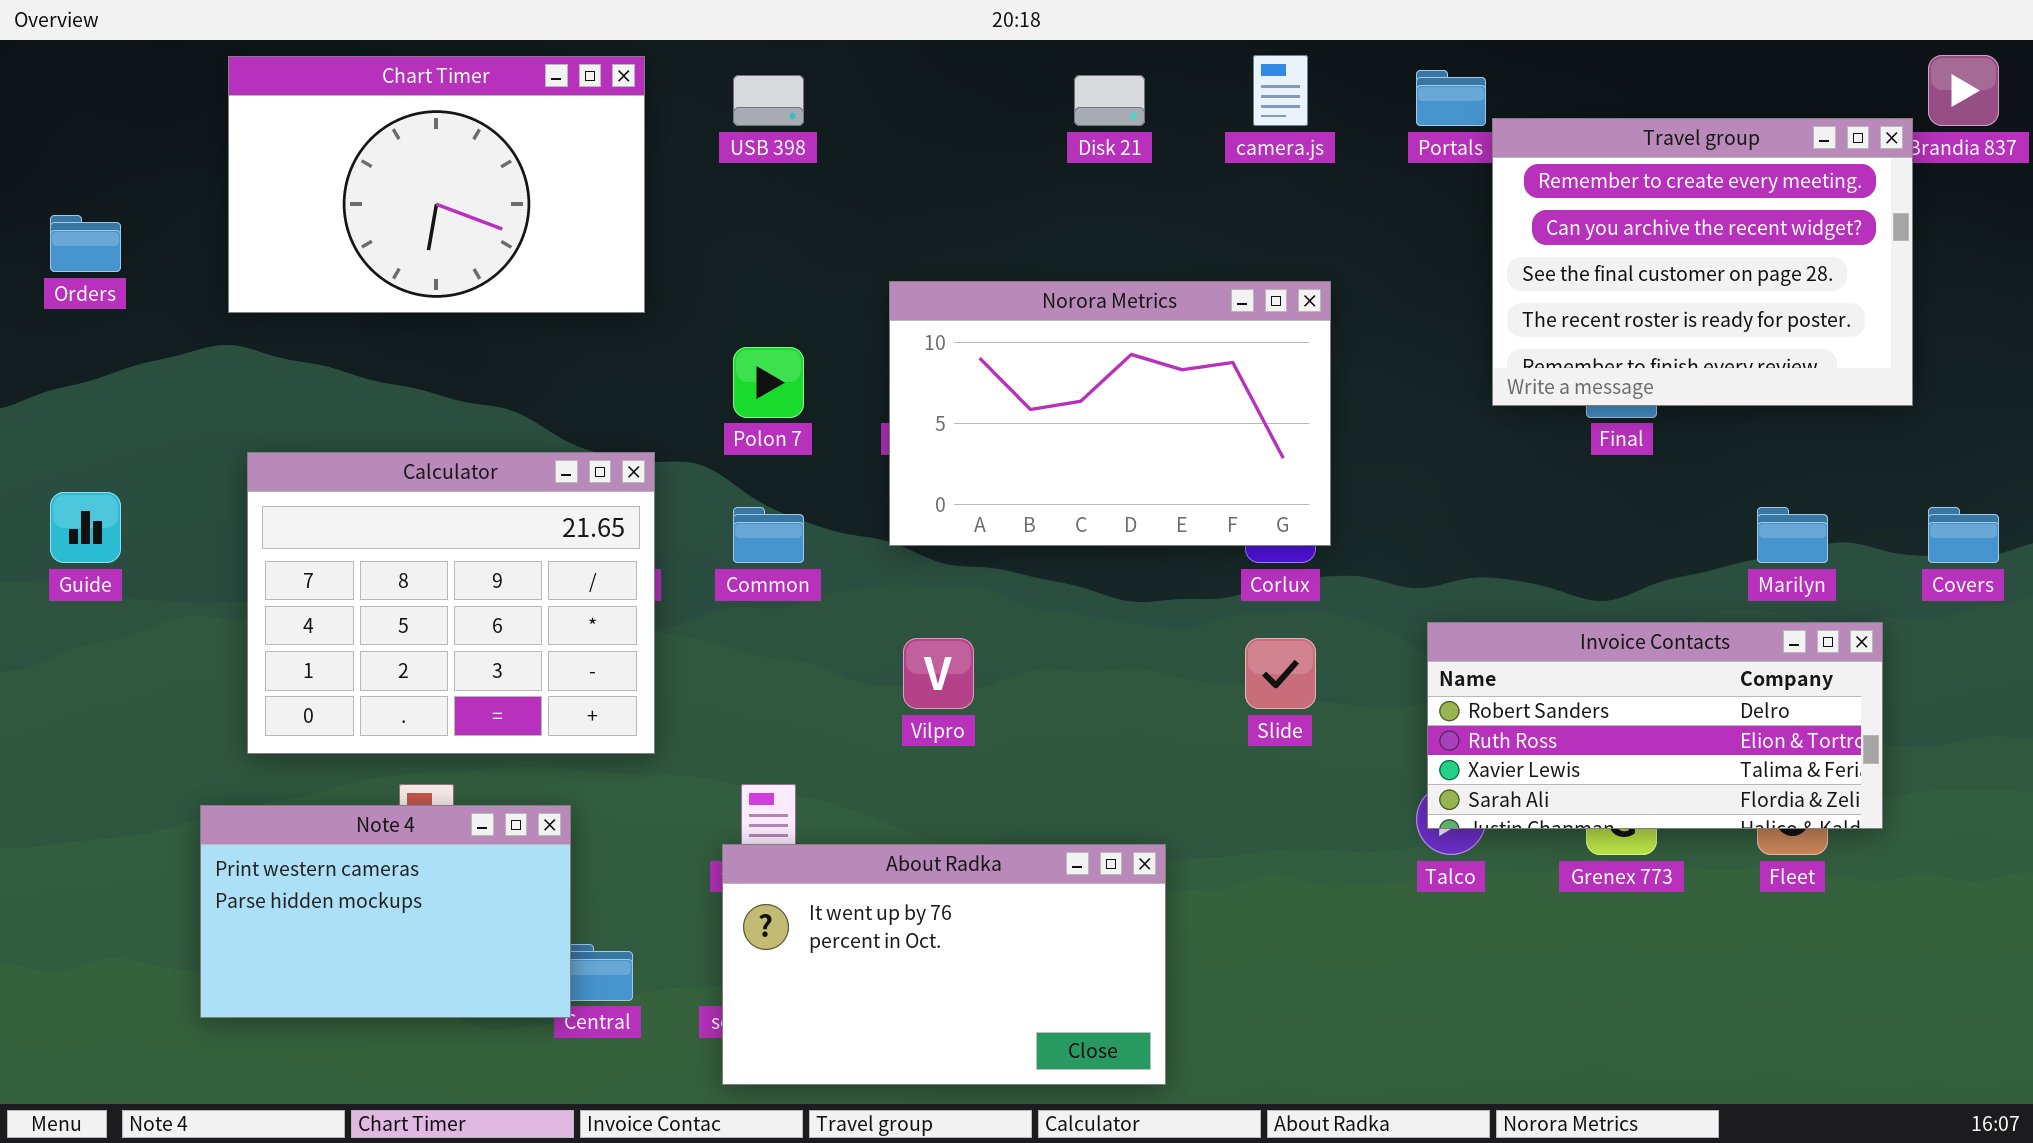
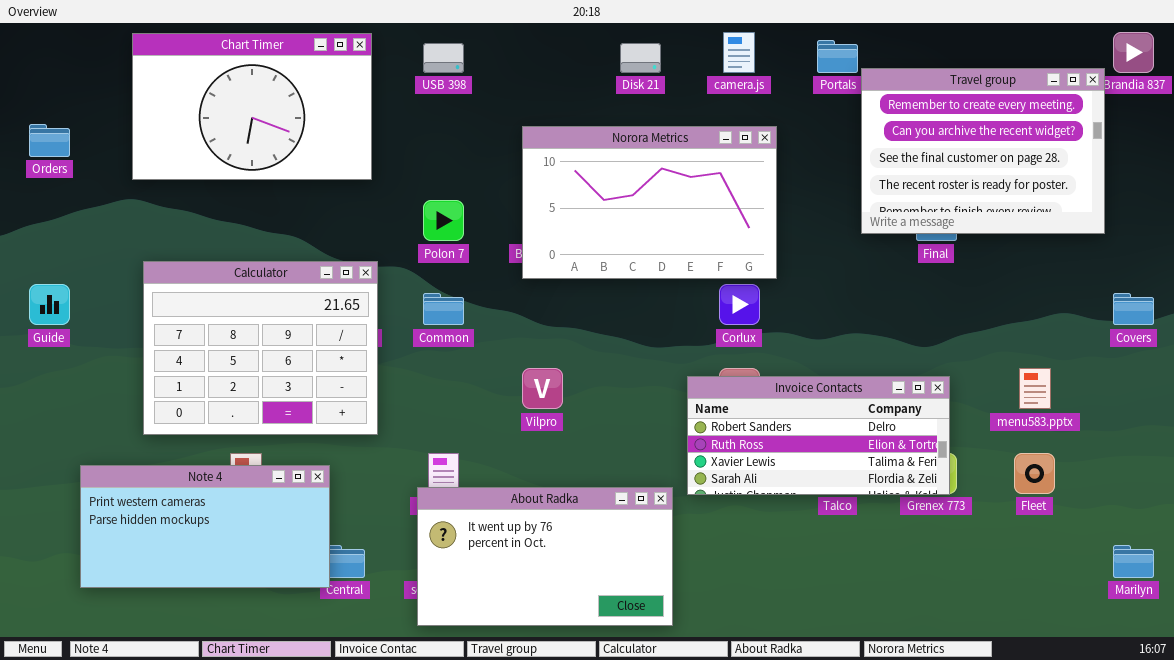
Norora Metrics: [889,281,1331,546] -> [522,126,777,279], moved
Marilyn: [1757,507,1828,563] -> [1113,545,1154,578], moved
Invoice Contacts: [1427,622,1883,829] -> [687,376,950,495], moved
Note 4: [200,805,571,1018] -> [80,465,330,588], resized

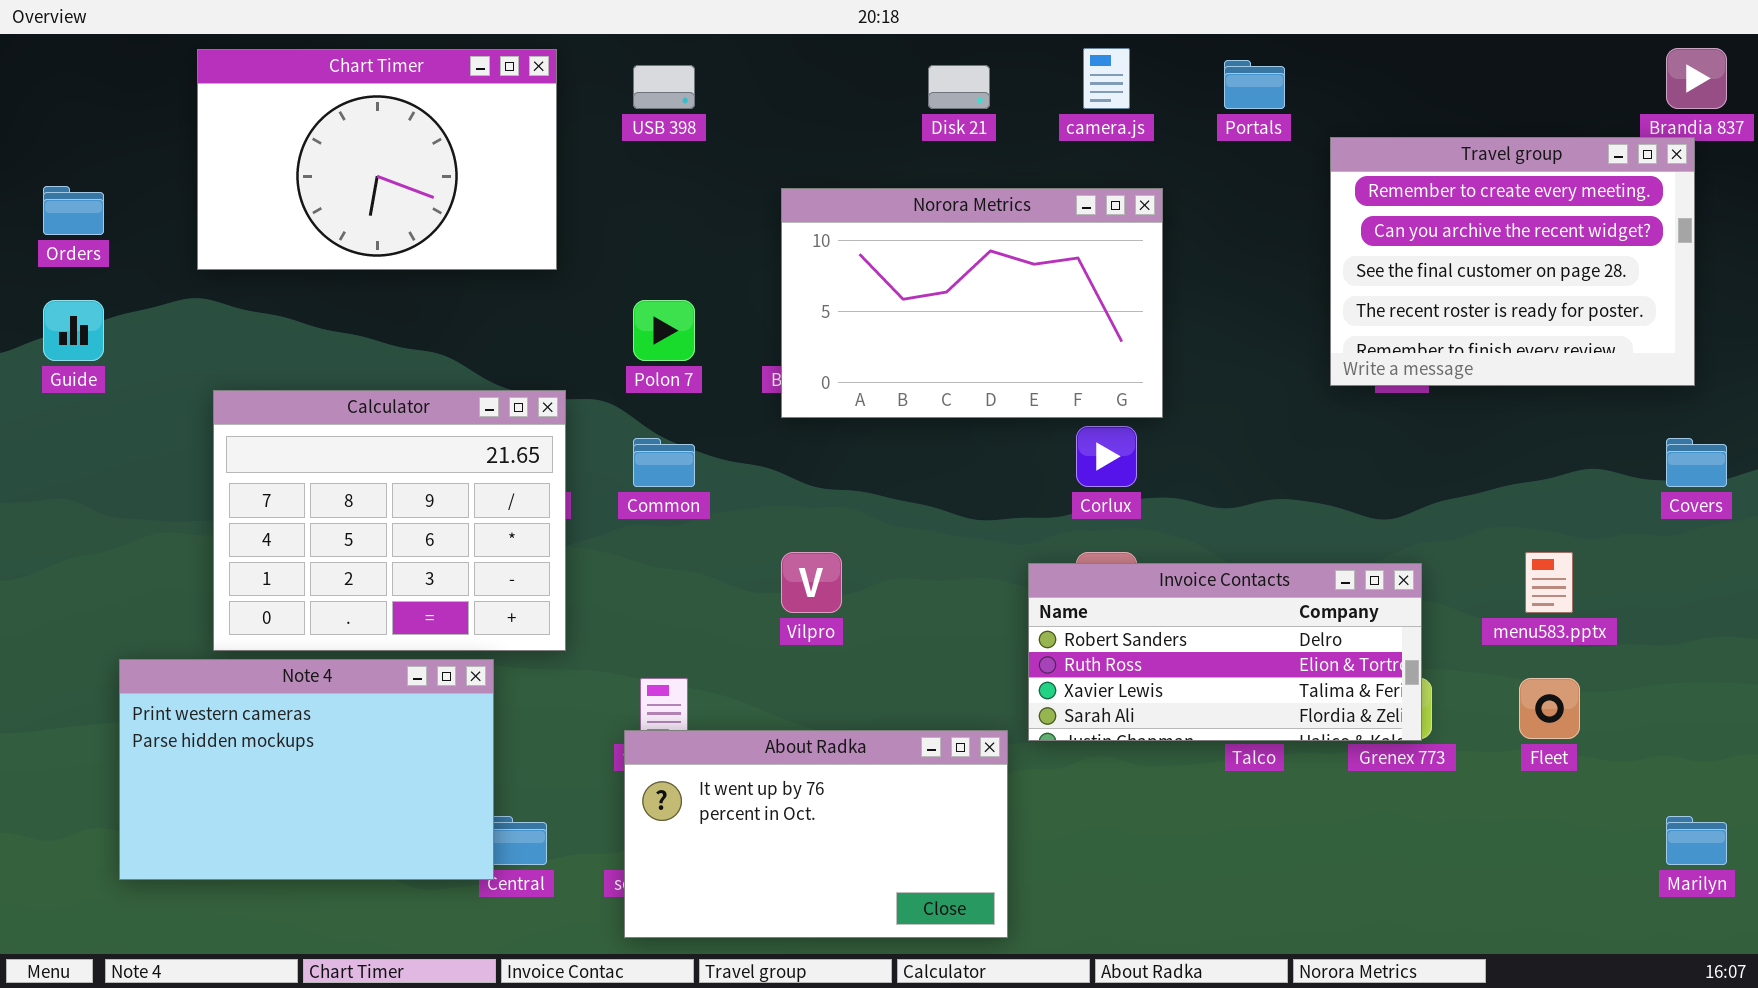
Travel group: [861,68,1105,234] -> [1330,137,1695,386], moved
Guide: [29,284,70,325] -> [43,300,104,361], moved
Note 4: [80,465,330,588] -> [119,659,494,880], resized

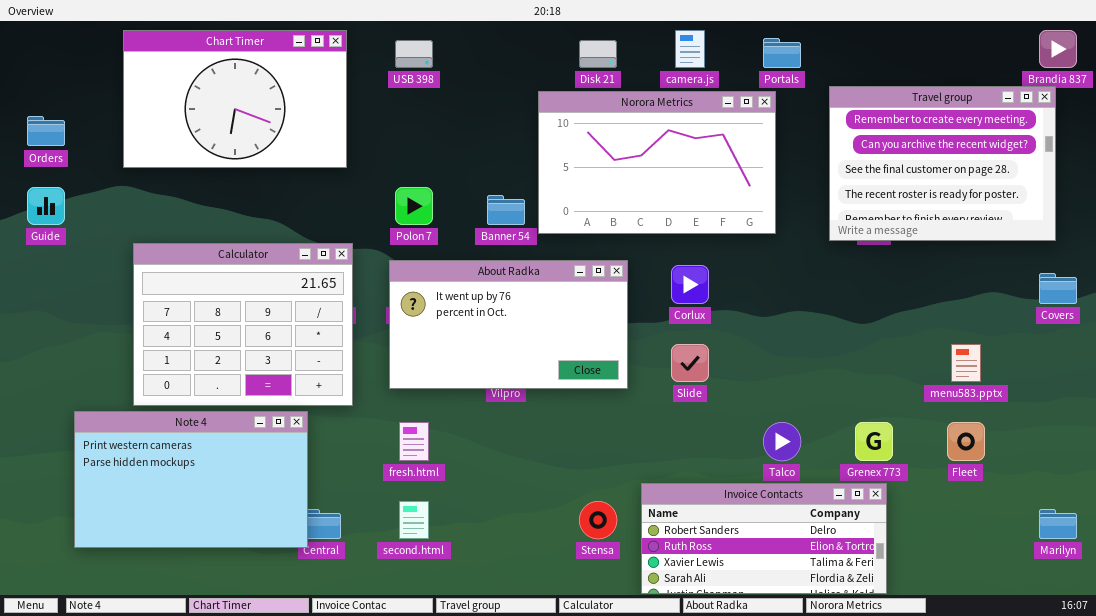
Norora Metrics: [781,188,1163,418] -> [538,91,776,234], moved
Invoice Contacts: [1028,563,1422,741] -> [641,483,887,594], moved
About Radka: [624,730,1008,938] -> [389,260,628,389], moved

